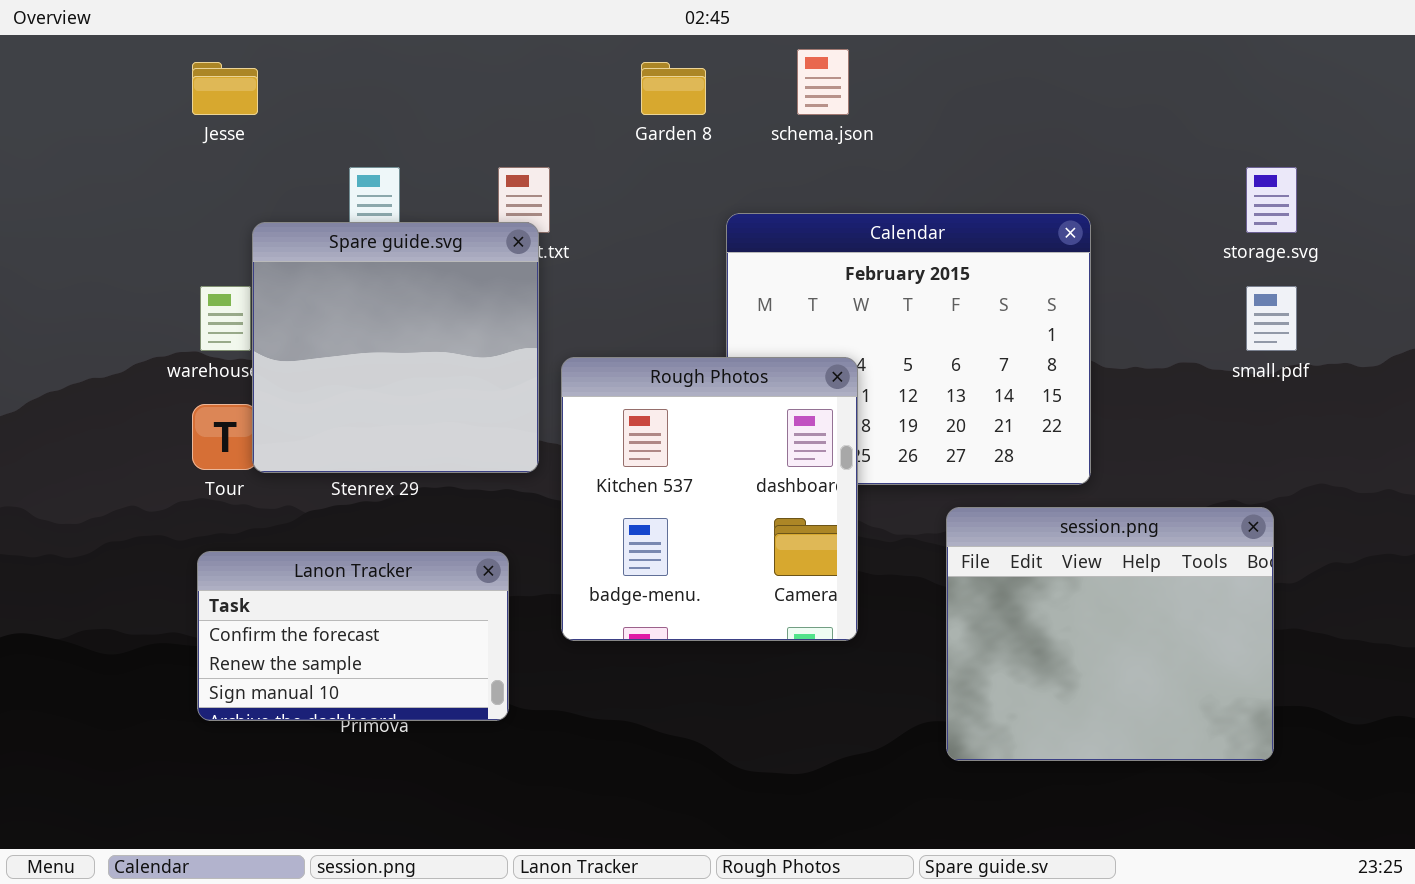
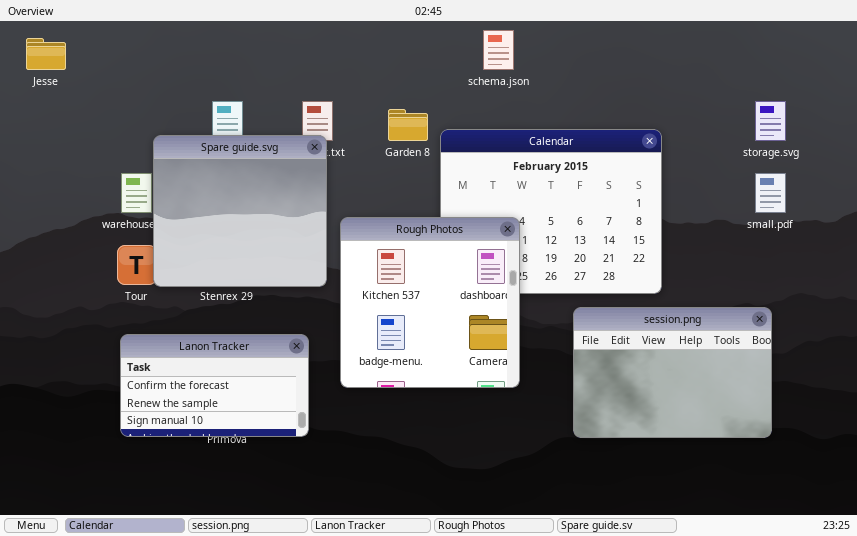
Jesse: [192,62,258,115] -> [26,38,66,70], moved
Garden 8: [641,62,706,115] -> [388,109,428,141], moved
session.png: [946,507,1274,761] -> [573,307,772,438], resized

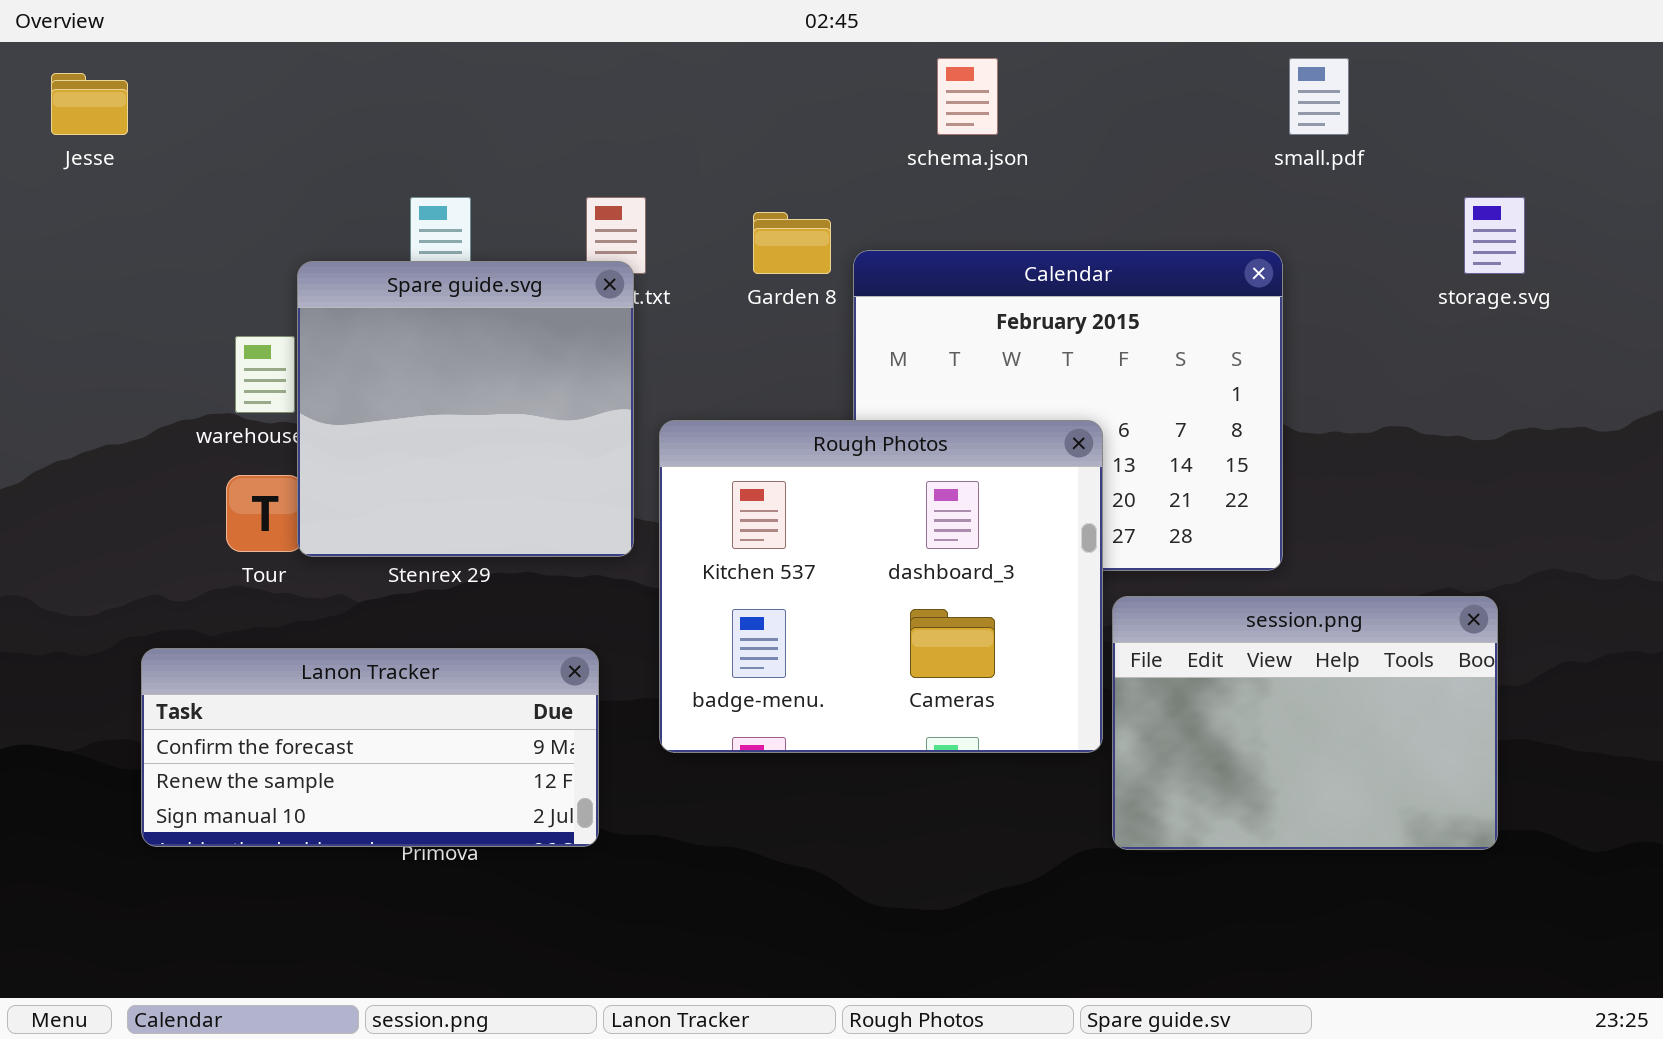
small.pdf: [755,173,786,213] -> [1289,58,1349,135], moved
Rough Photos: [340,217,520,388] -> [659,420,1103,753], resized
Lanon Tracker: [120,334,309,437] -> [141,648,599,847], resized

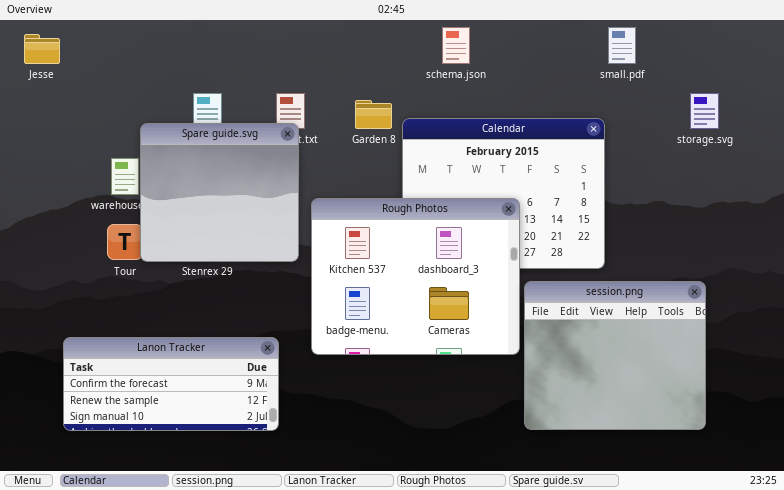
session.png: [1112,596,1498,850] -> [524,281,706,430], resized
Lanon Tracker: [141,648,599,847] -> [63,337,279,431], moved

